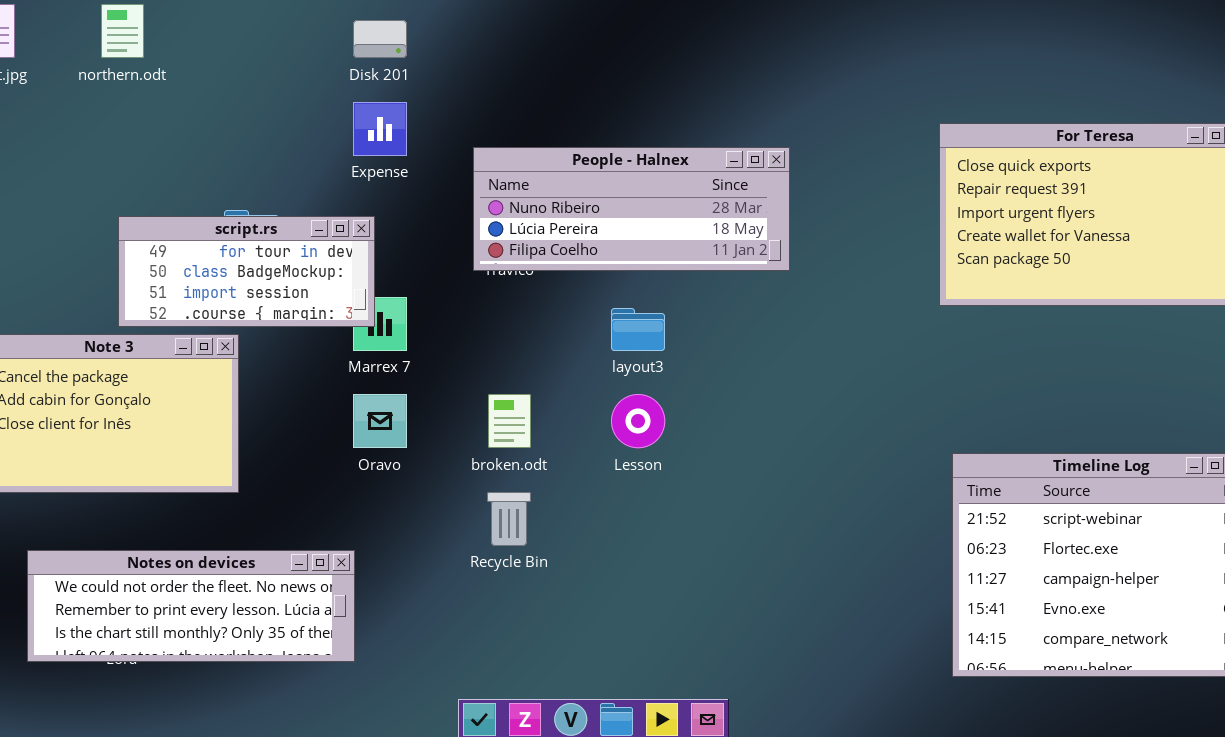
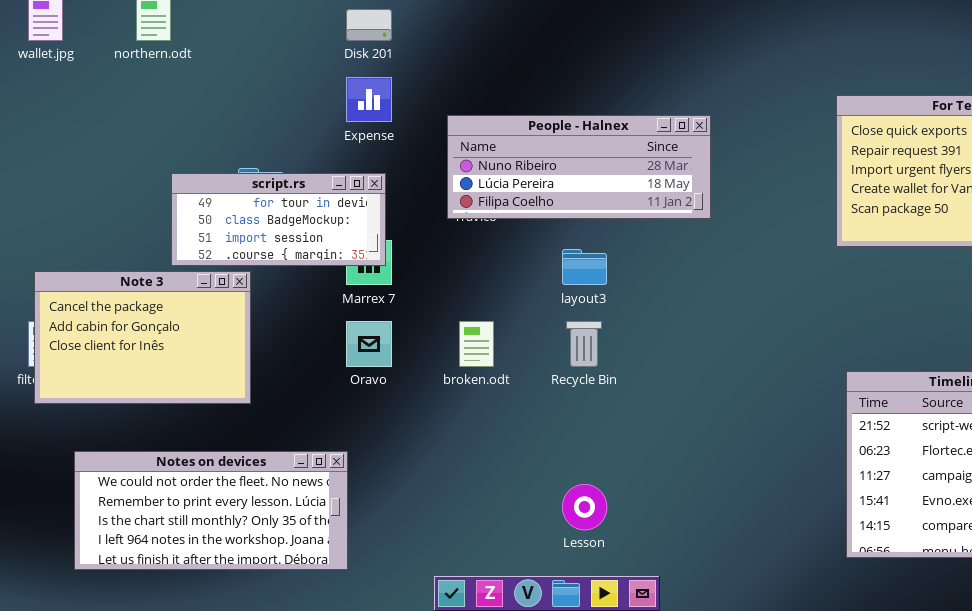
script.rs: [118,216,375,327] -> [171,173,386,266], moved
Lesson: [611,394,665,448] -> [562,484,607,530], moved
Recycle Bin: [487,492,531,546] -> [566,321,602,367], moved
Notes on devices: [27,550,355,662] -> [74,451,348,570], resized

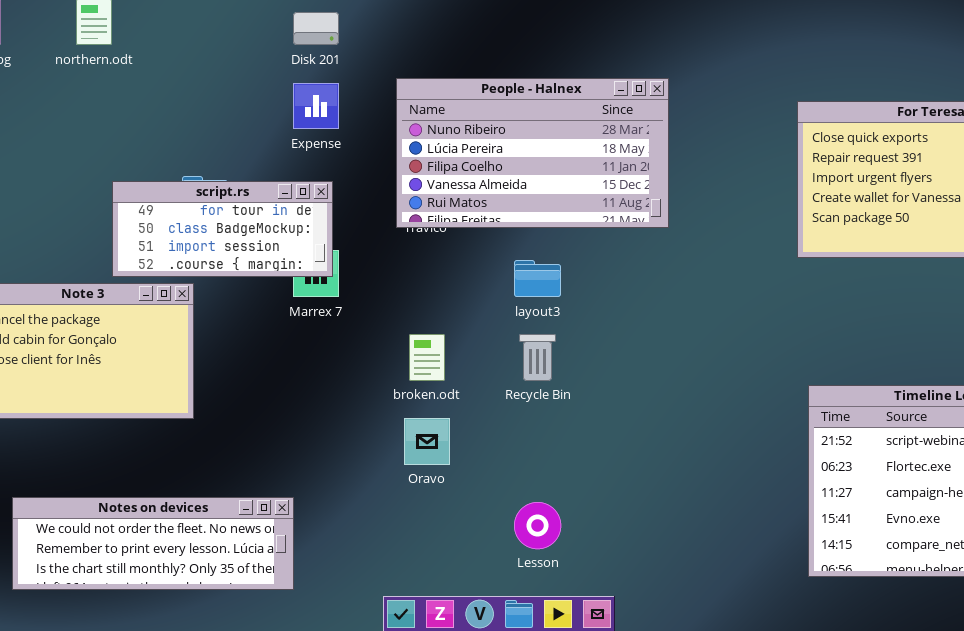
People - Halnex: [447,115,711,219] -> [396,78,669,228], resized
Oravo: [346,321,392,367] -> [404,418,450,465], moved
Notes on devices: [74,451,348,570] -> [12,497,294,590], resized

